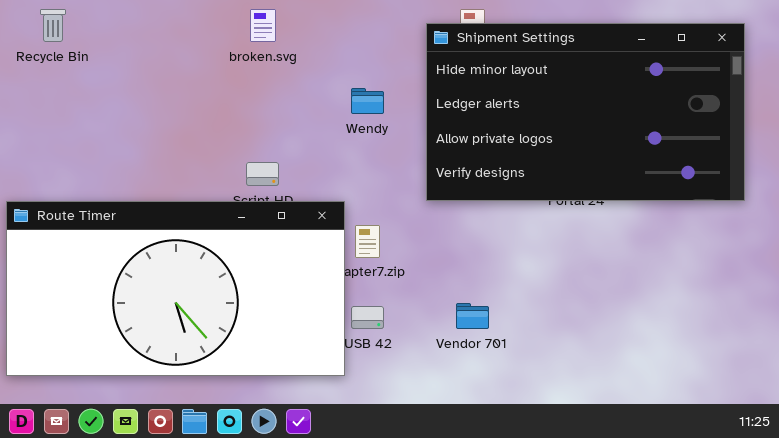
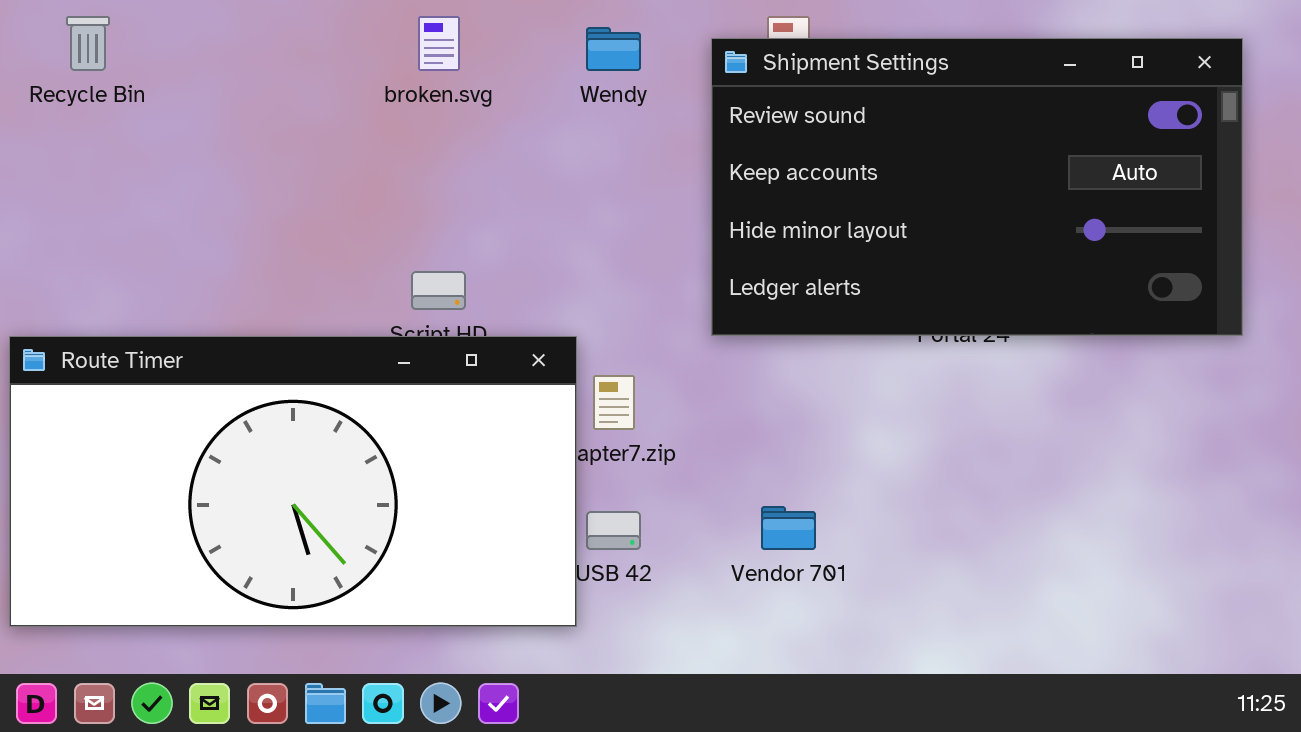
Shipment Settings: [426,23,745,201] -> [711,38,1243,336], scrolled up 2 rows
Wendy: [351,88,384,114] -> [586,27,641,71], moved

